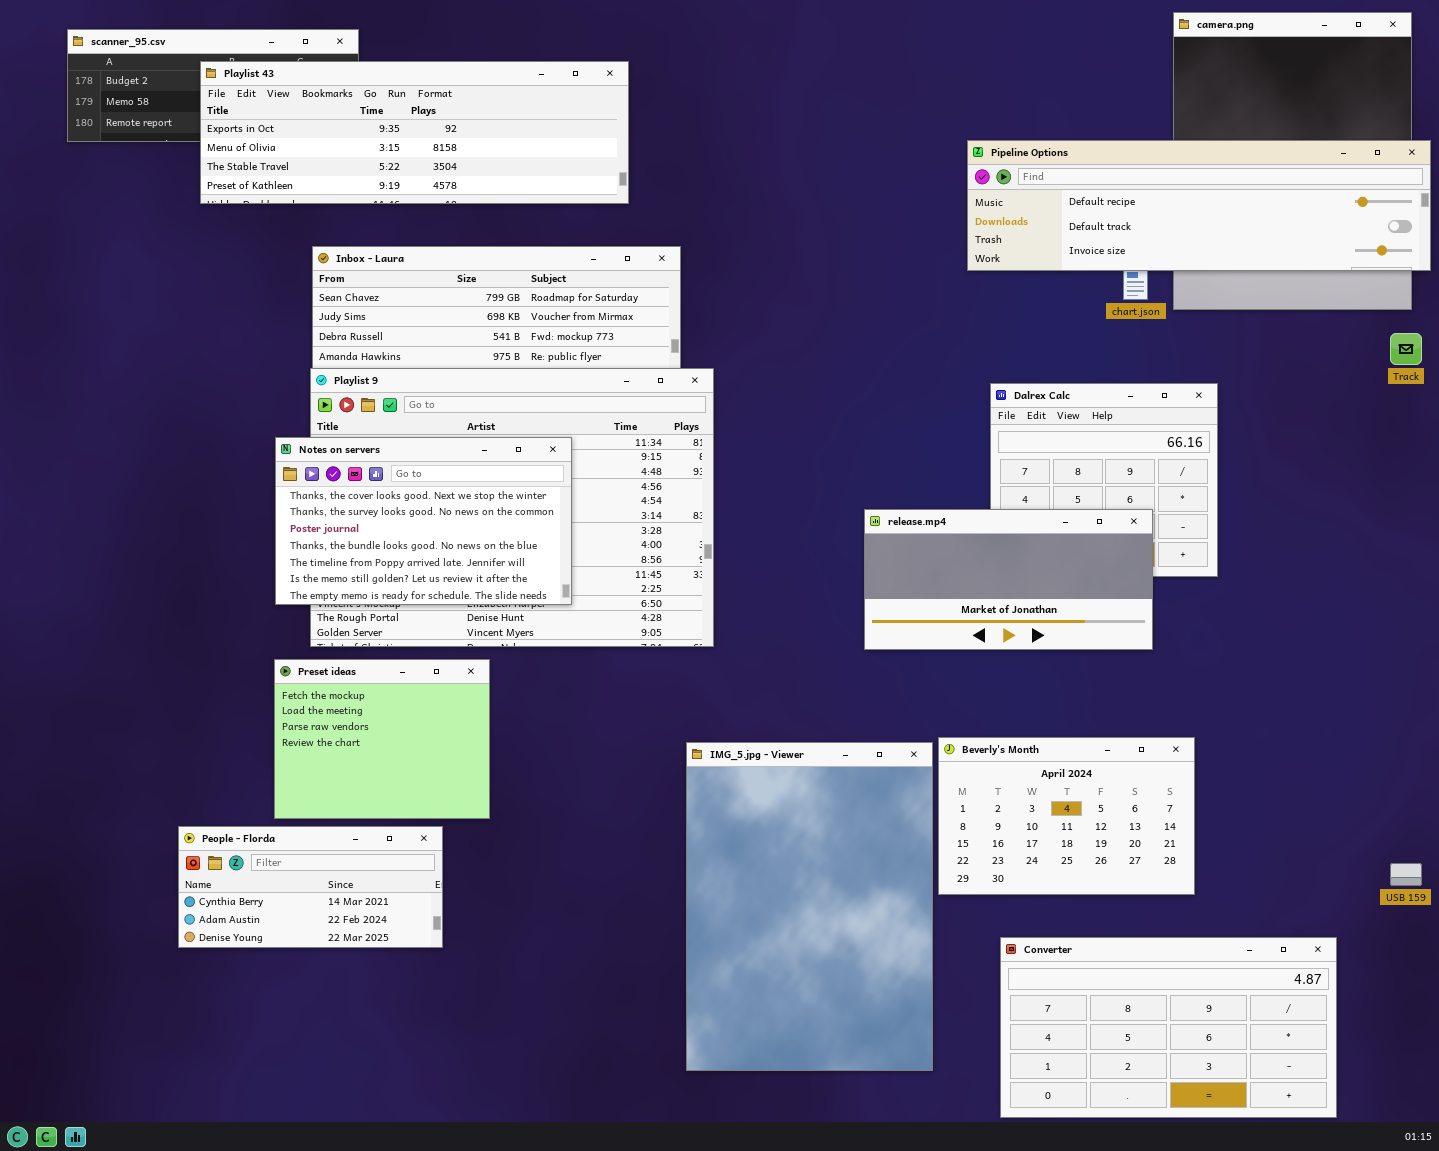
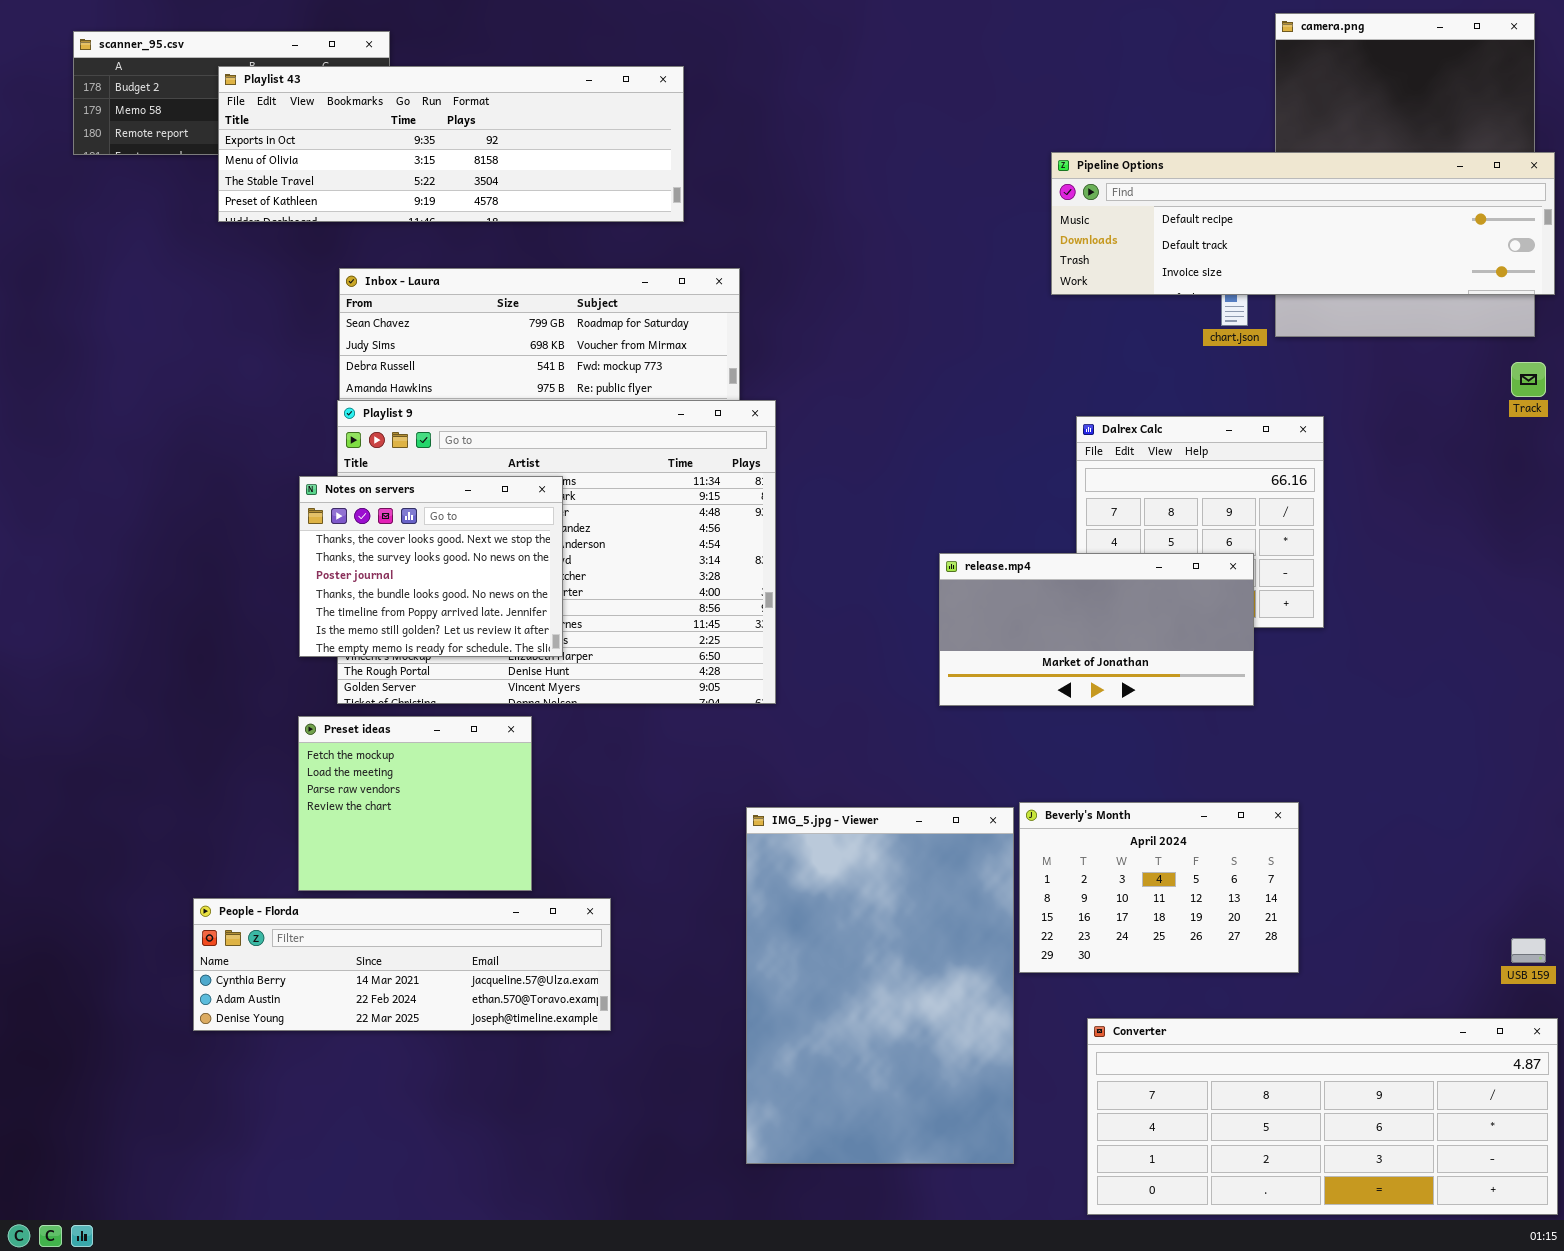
Notes on servers: [275,437,572,605] -> [299,476,563,657], resized
People - Florda: [178,826,443,948] -> [193,898,611,1031], resized
Converter: [1000,937,1337,1118] -> [1087,1018,1558,1215], resized

